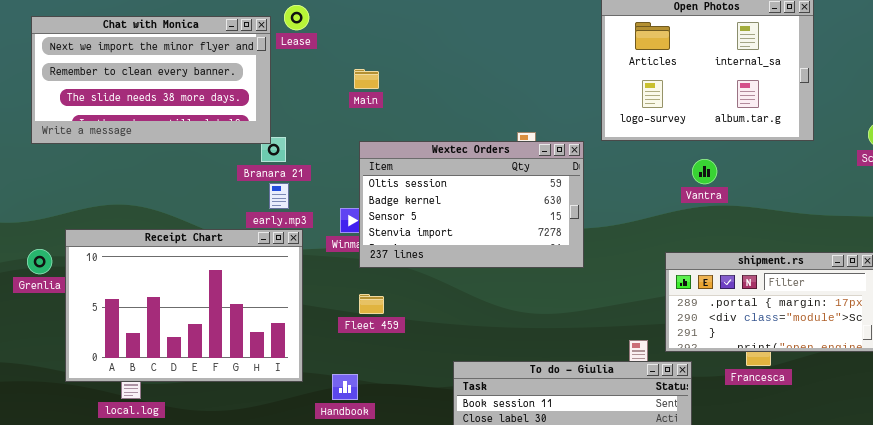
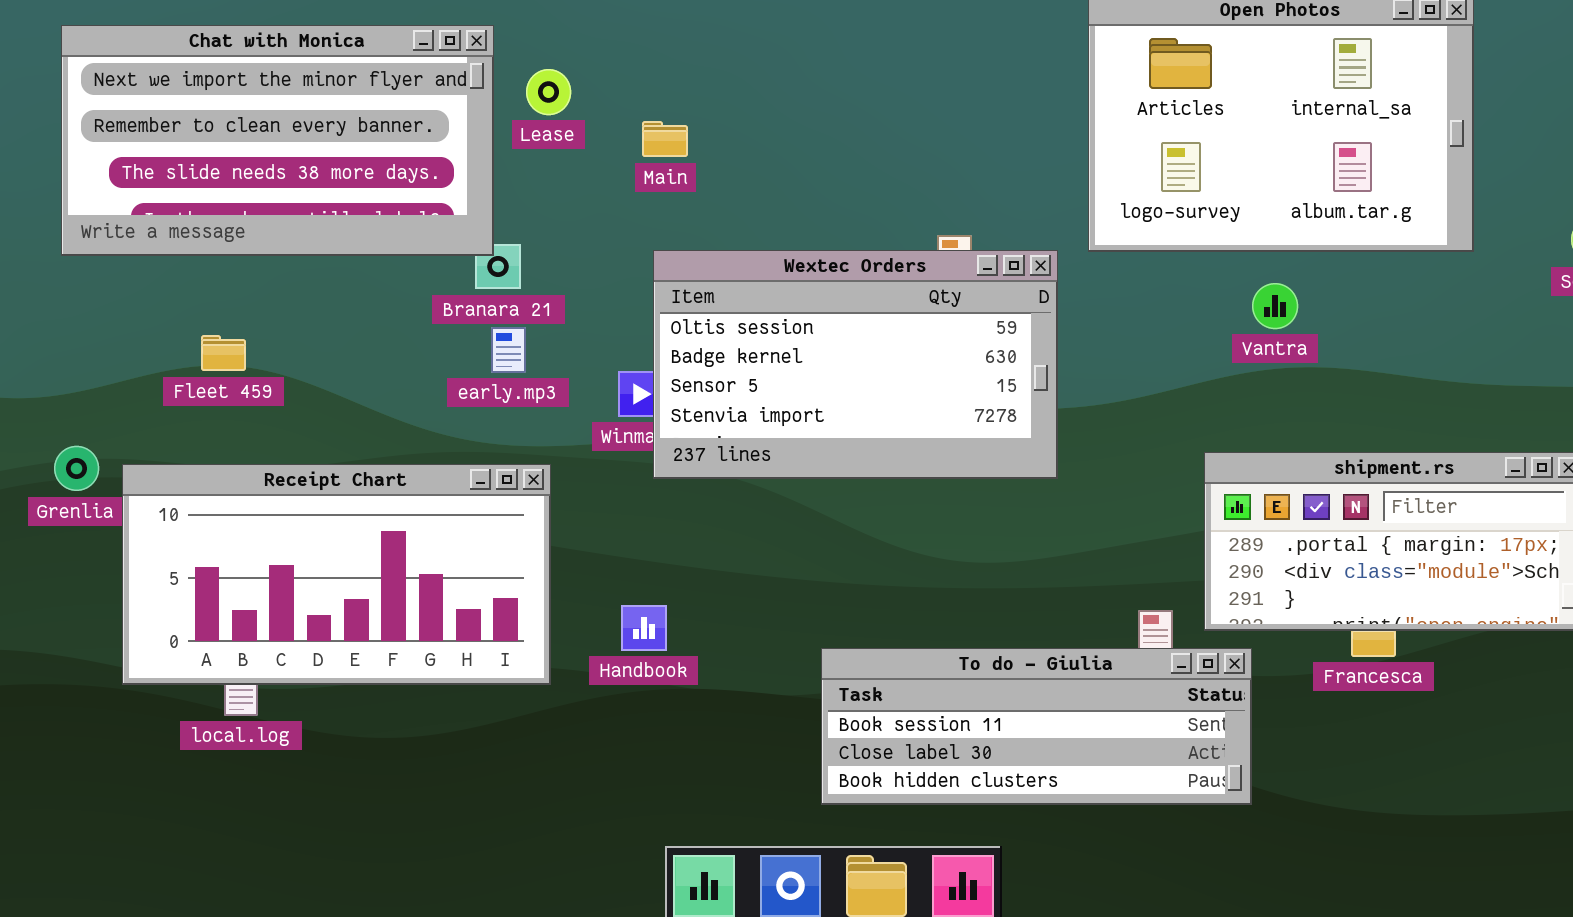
Lease: [284,5,309,30] -> [526,69,571,115], moved
Receipt Chart: [65,229,303,382] -> [122,464,551,685], resized
Fleet 459: [359,294,384,314] -> [201,335,246,371], moved
Handbook: [332,374,358,400] -> [621,605,667,651], moved

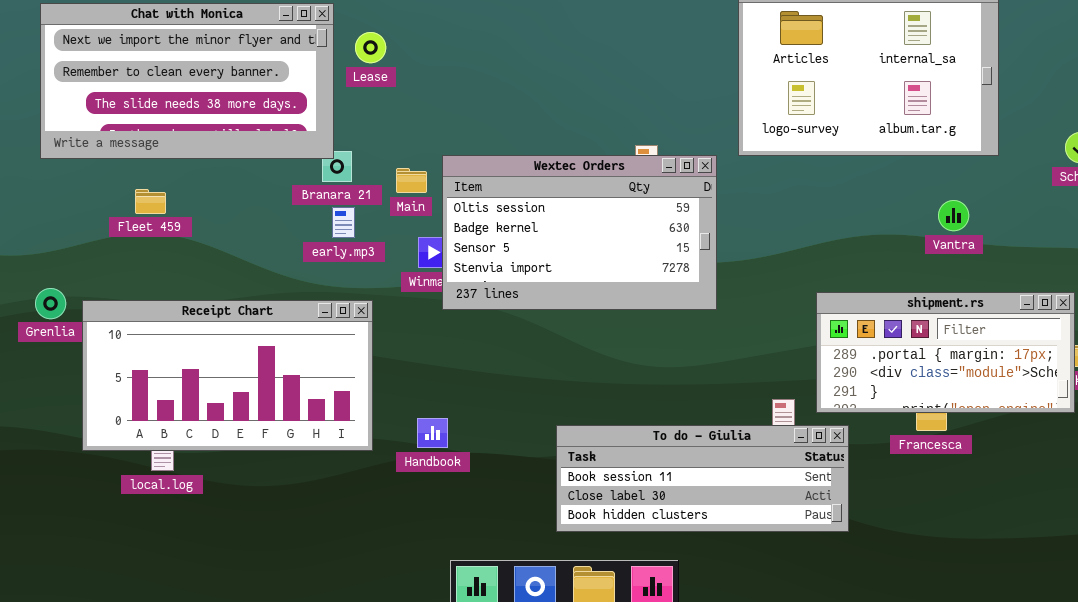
Main: [642,121,688,157] -> [396,168,427,193], moved
Vantra: [1252,283,1298,329] -> [938,200,969,231], moved
Fleet 459: [201,335,246,371] -> [135,189,166,214], moved
Handbook: [621,605,667,651] -> [417,418,448,448], moved

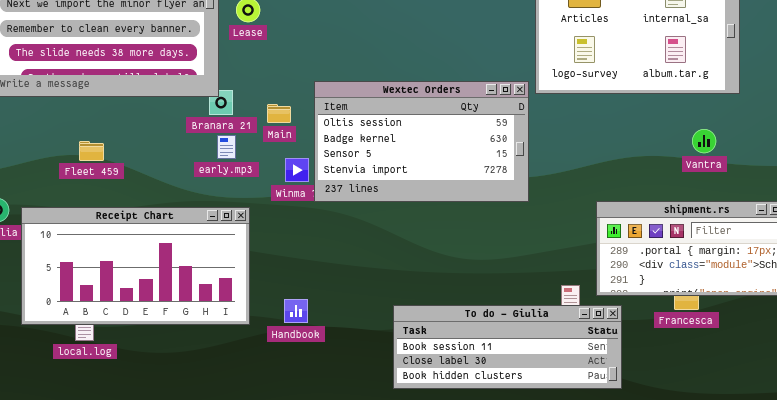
Wextec Orders: [442,155,717,310] -> [314,81,529,202], moved
Fleet 459: [135,189,166,214] -> [79,141,104,161], moved

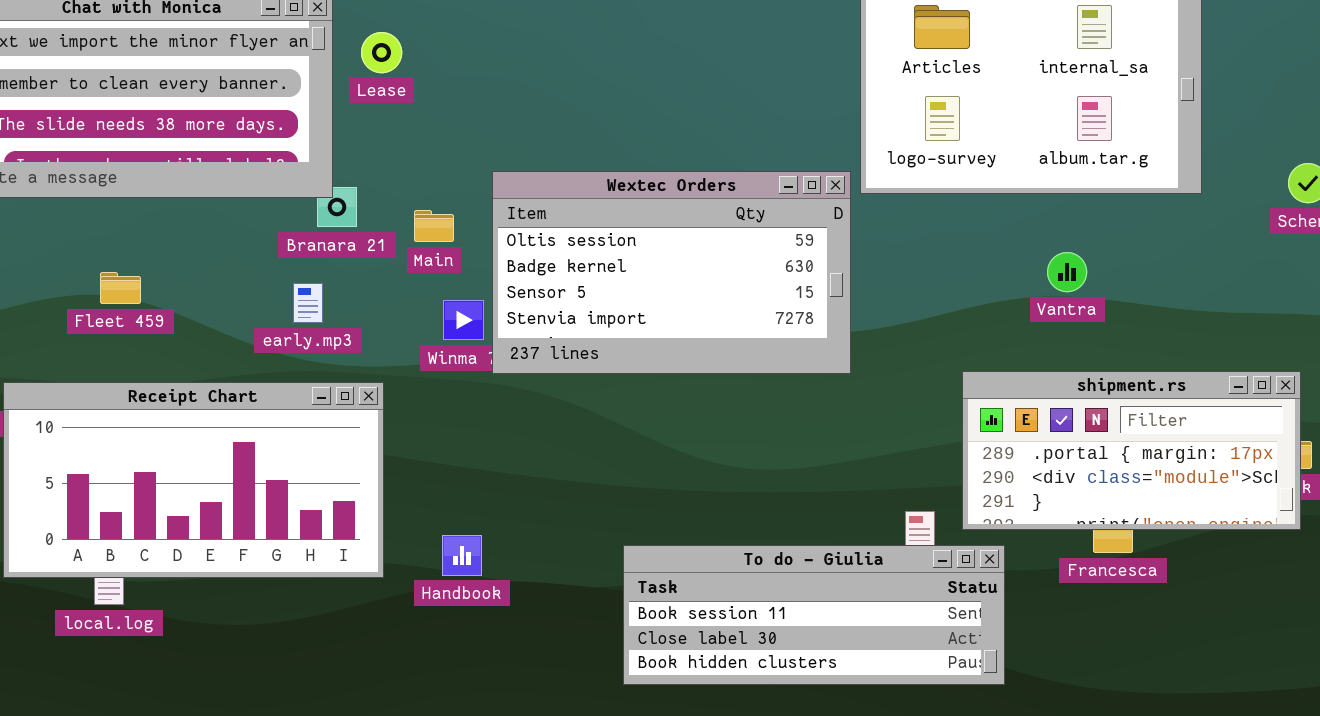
Vantra: [692,129,716,153] -> [1047,252,1087,292], moved
early.mp3: [217,135,236,159] -> [293,283,323,323], moved

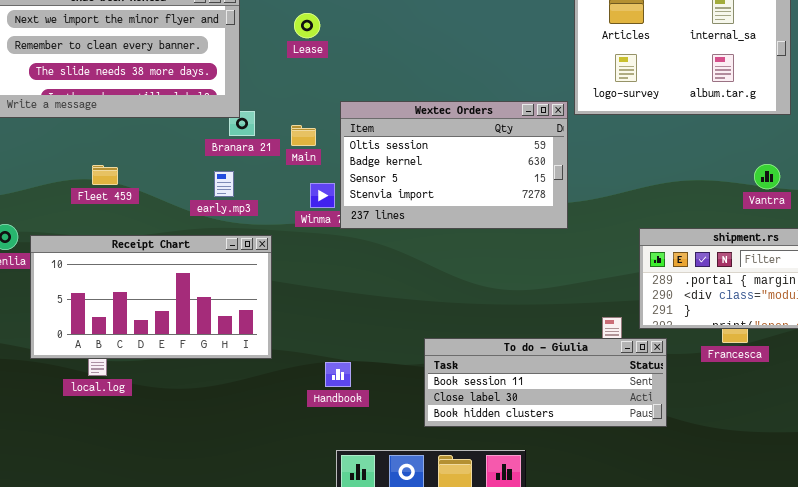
Lease: [361,32,402,73] -> [294,13,320,38], moved
Vantra: [1047,252,1087,292] -> [754,164,780,189], moved
Handbook: [442,535,482,576] -> [325,362,351,387], moved

